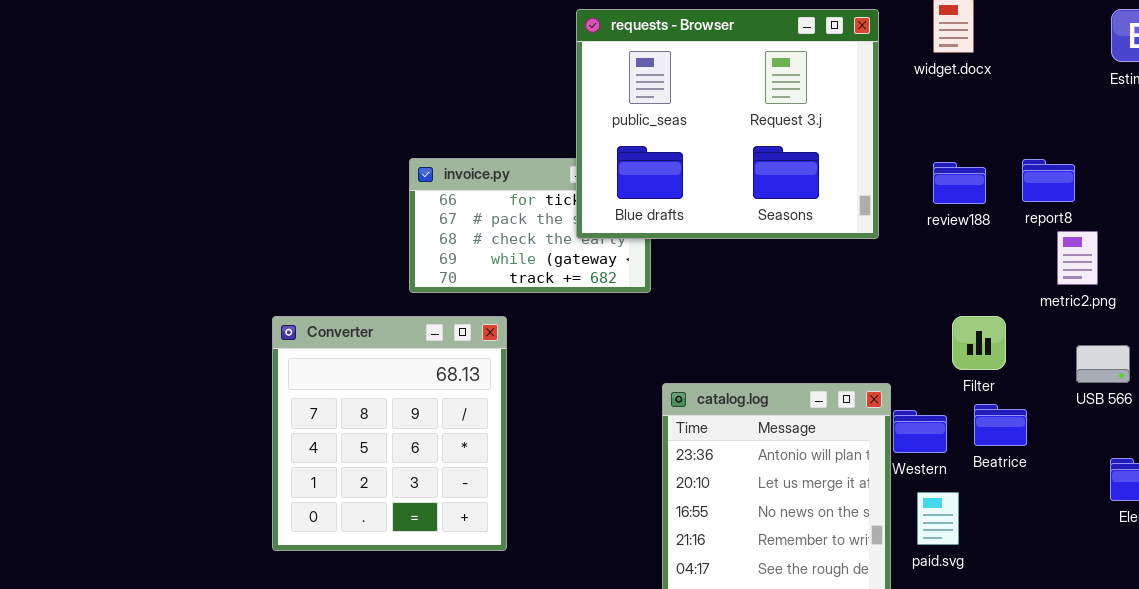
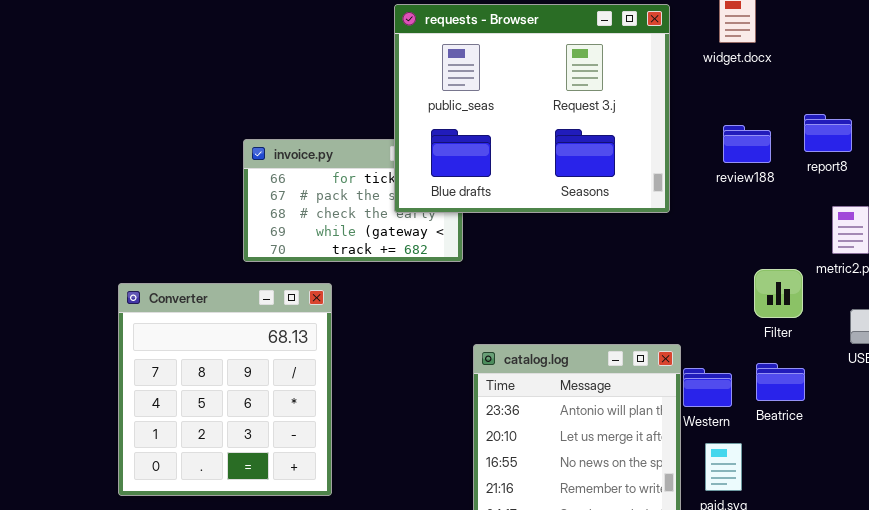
report8: [1022,159,1075,202] -> [804,114,852,152], moved
review188: [933,162,986,204] -> [723,125,771,163], moved
Filter: [952,316,1006,370] -> [754,269,803,318], moved

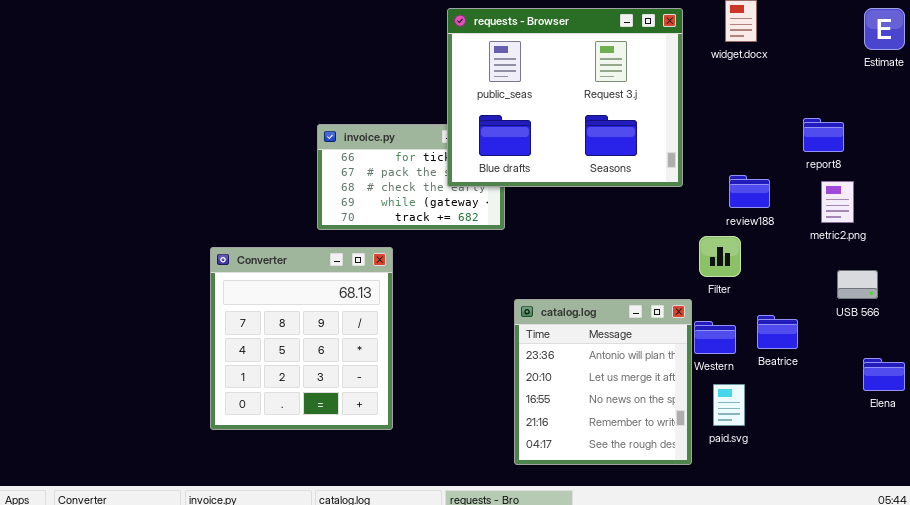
report8: [804,114,852,152] -> [803,118,844,152], moved
review188: [723,125,771,163] -> [729,175,770,208], moved
Filter: [754,269,803,318] -> [699,236,741,277], moved

